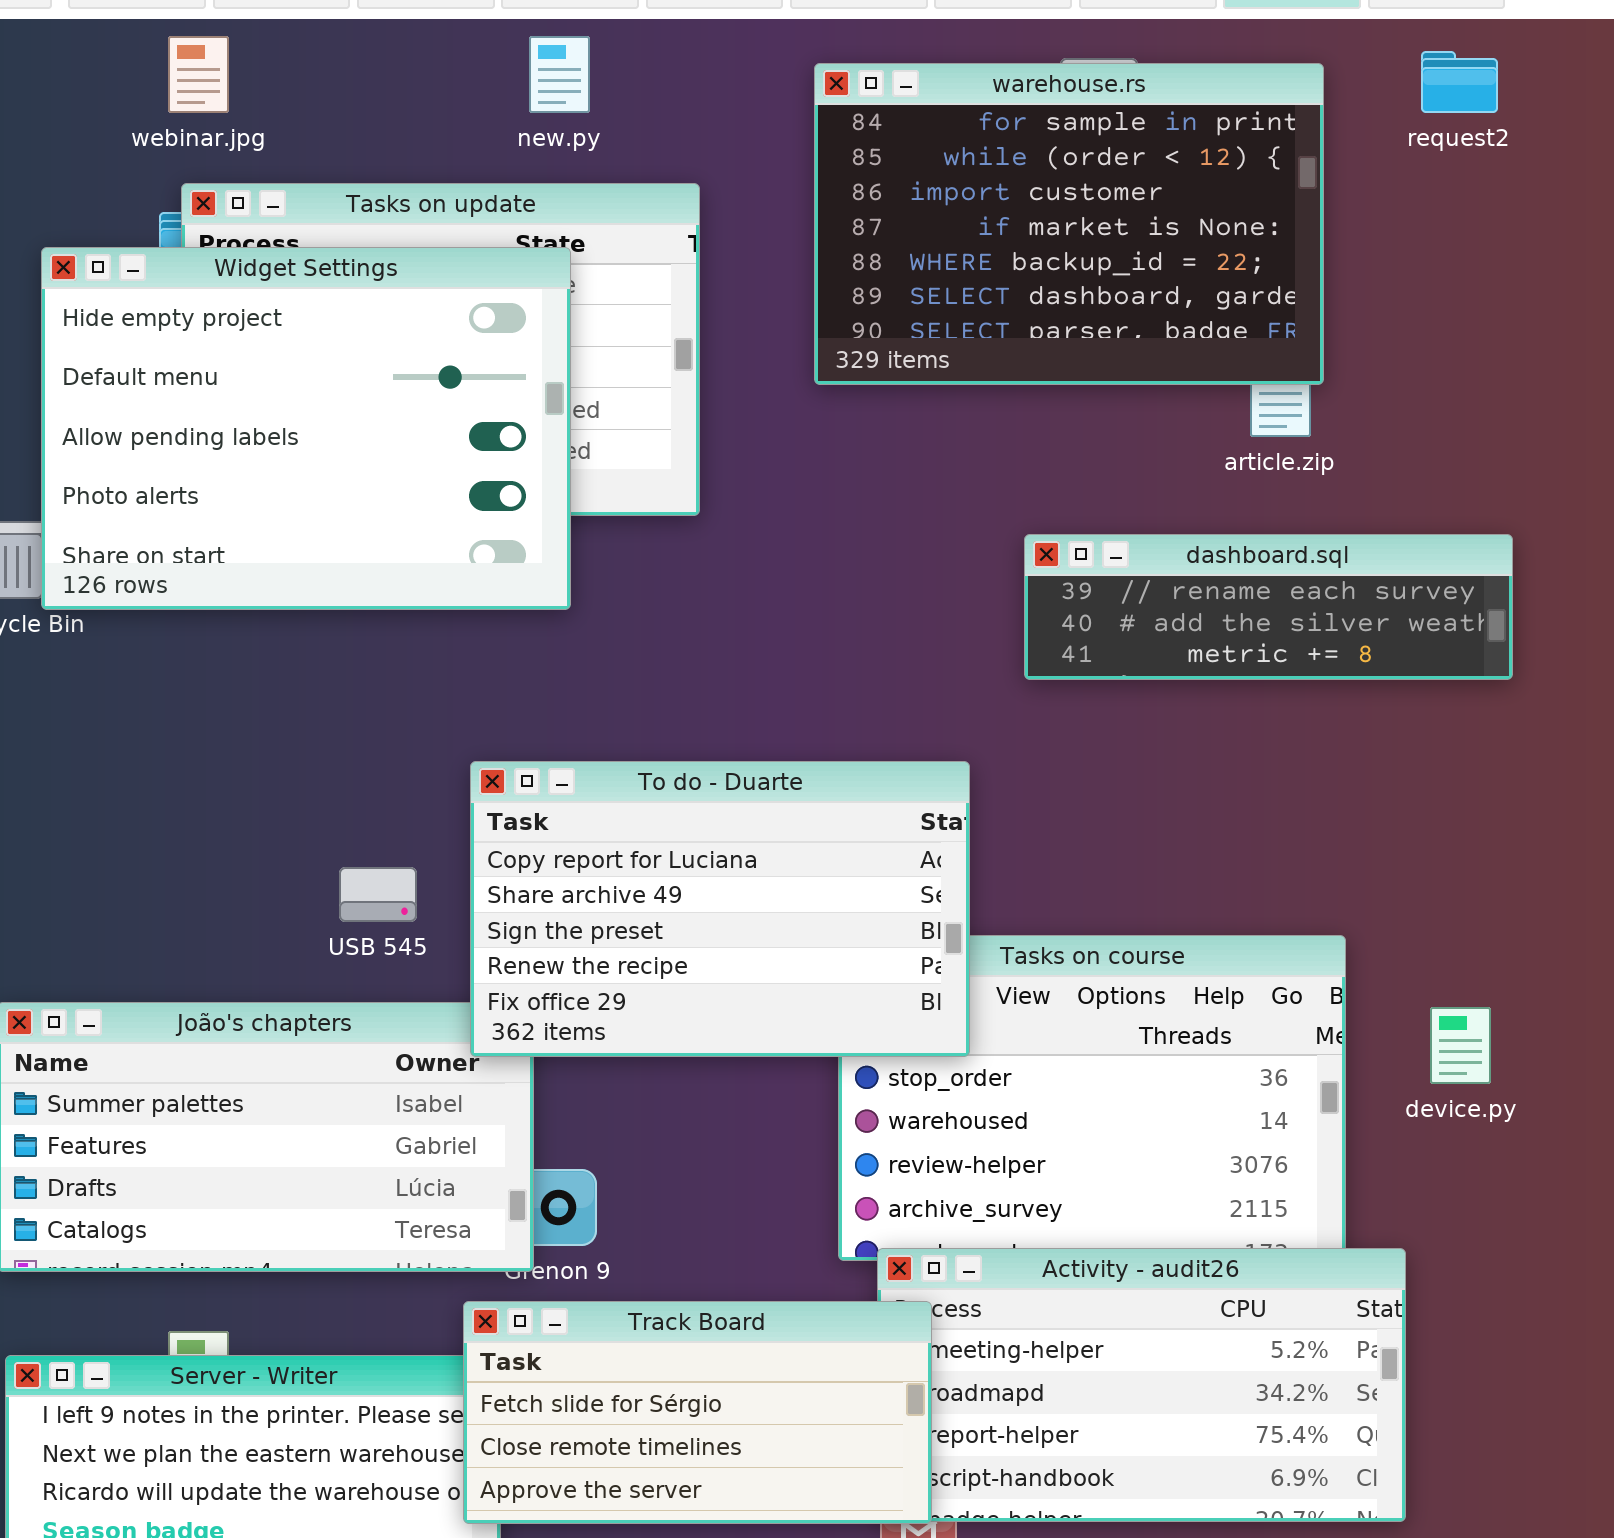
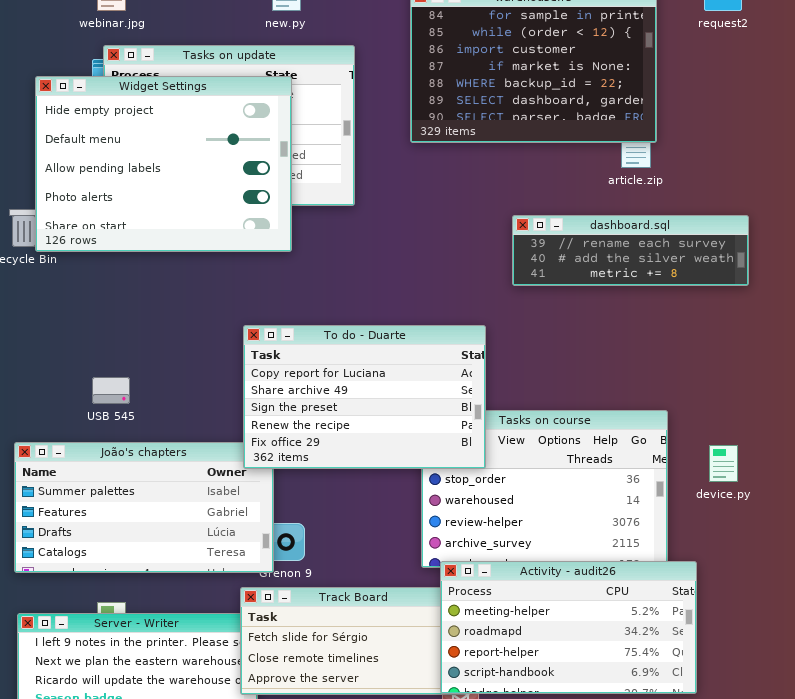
USB 545: [339,867,417,922] -> [92,377,130,404], moved
Activity - audit26: [877,1248,1406,1522] -> [440,561,697,694], raised

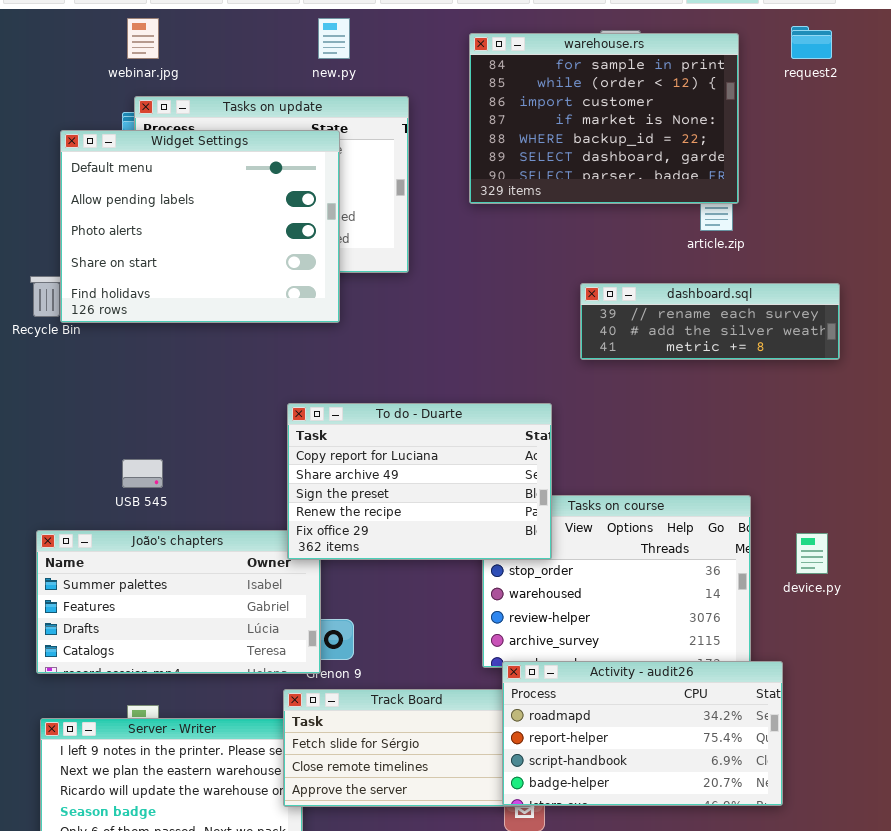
Widget Settings: [35,76,292,252] -> [60,130,340,323], scrolled down 1 row
Activity - audit26: [440,561,697,694] -> [502,661,783,806], scrolled down 1 row

